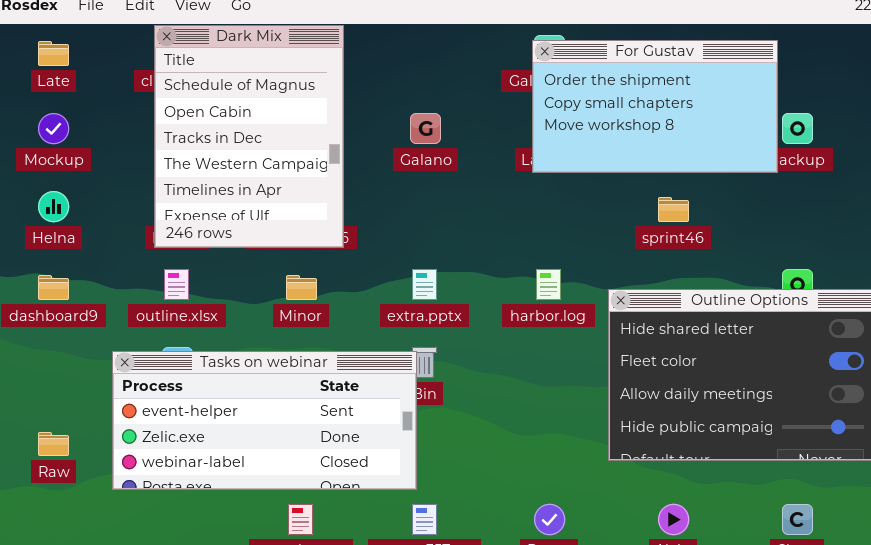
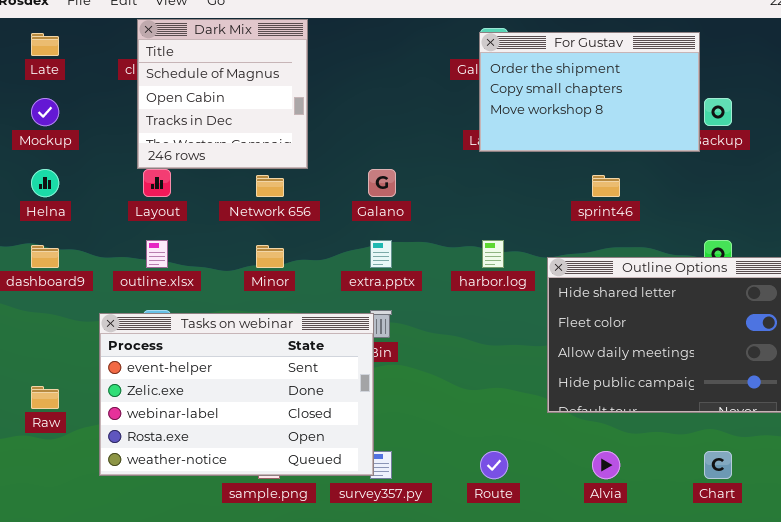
Dark Mix: [154,25,344,248] -> [137,19,308,169], resized
Galano: [410,113,441,144] -> [368,169,396,197], moved
Tasks on webinar: [112,351,417,490] -> [99,313,374,476], resized

